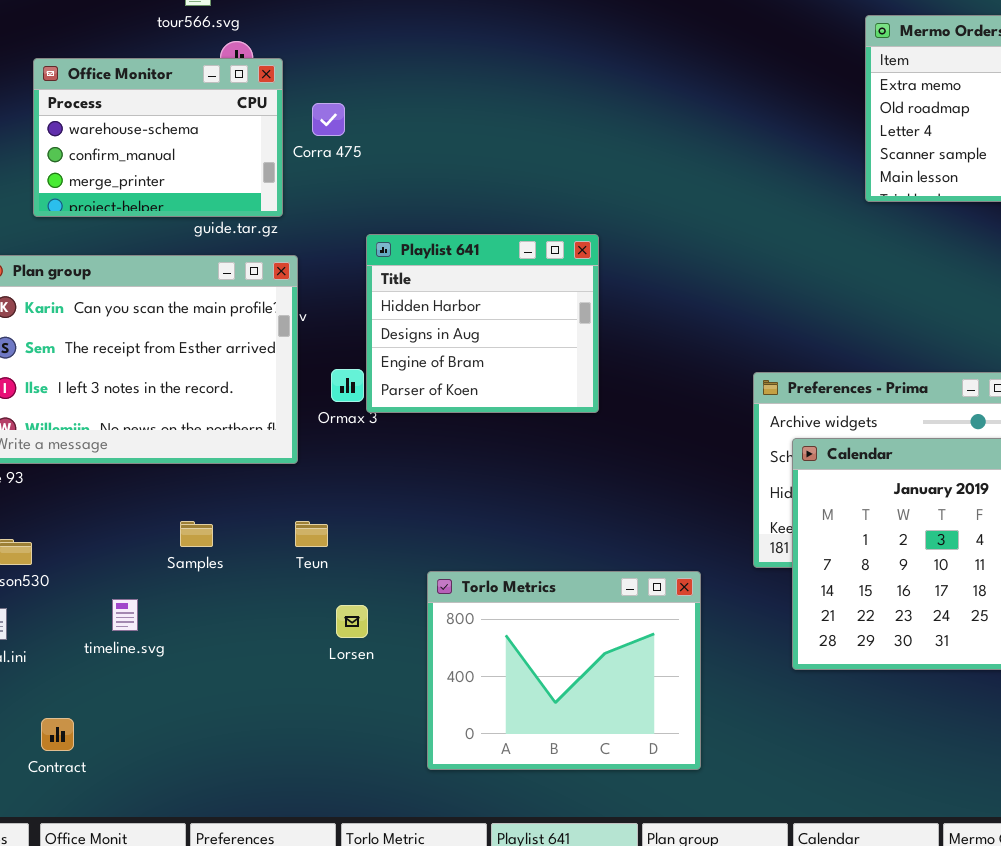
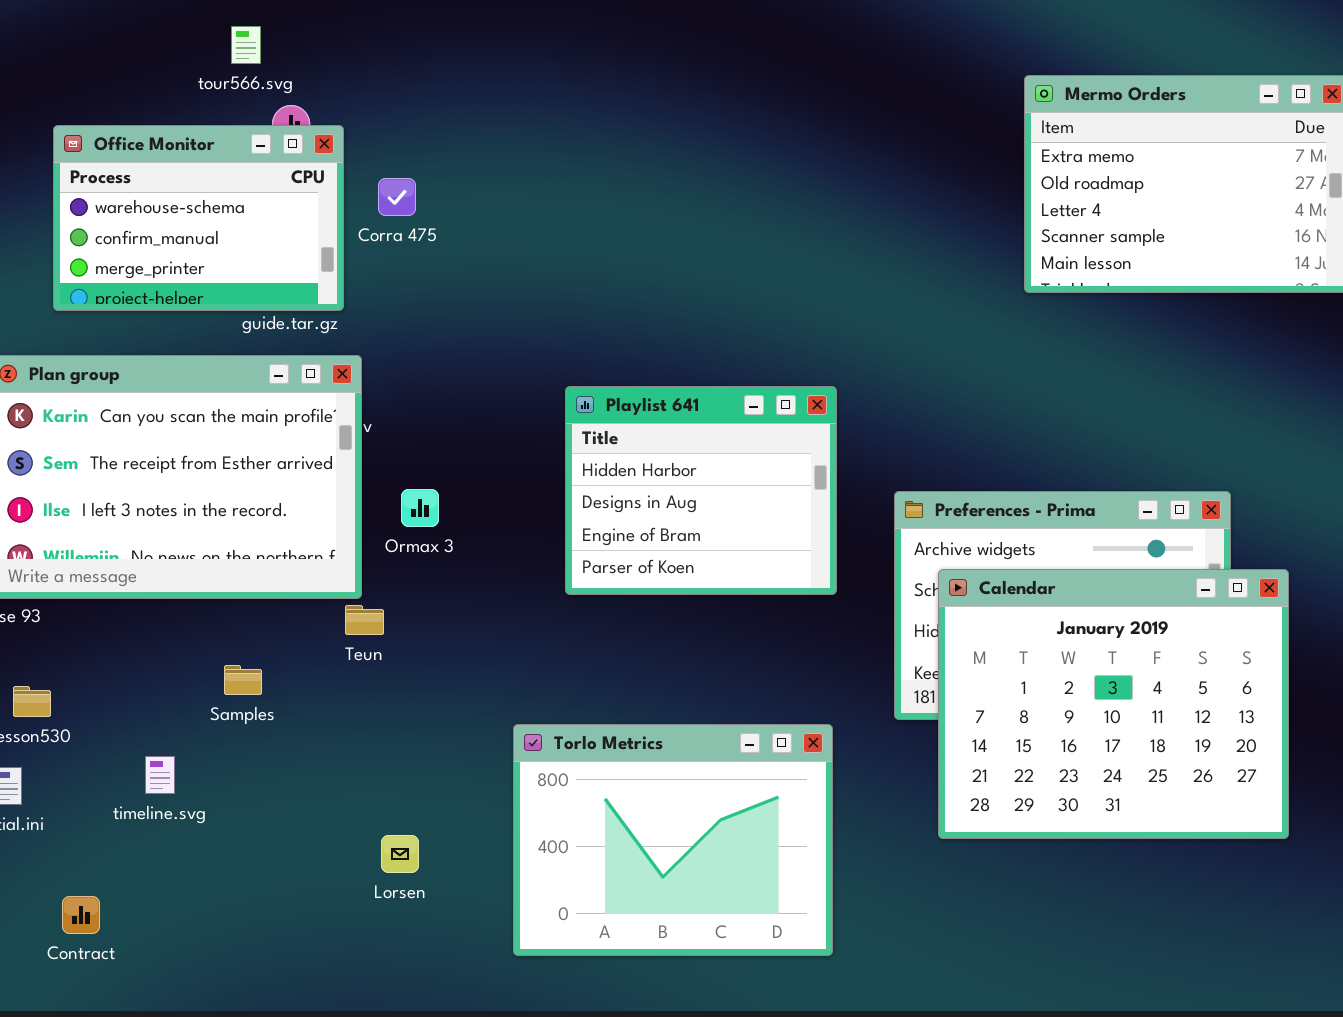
Playlist 641: [366,234,599,413] -> [565,386,837,595], moved
Teun: [295,521,328,547] -> [345,605,384,635], moved
Lorsen: [336,605,368,638] -> [381,835,419,873], moved

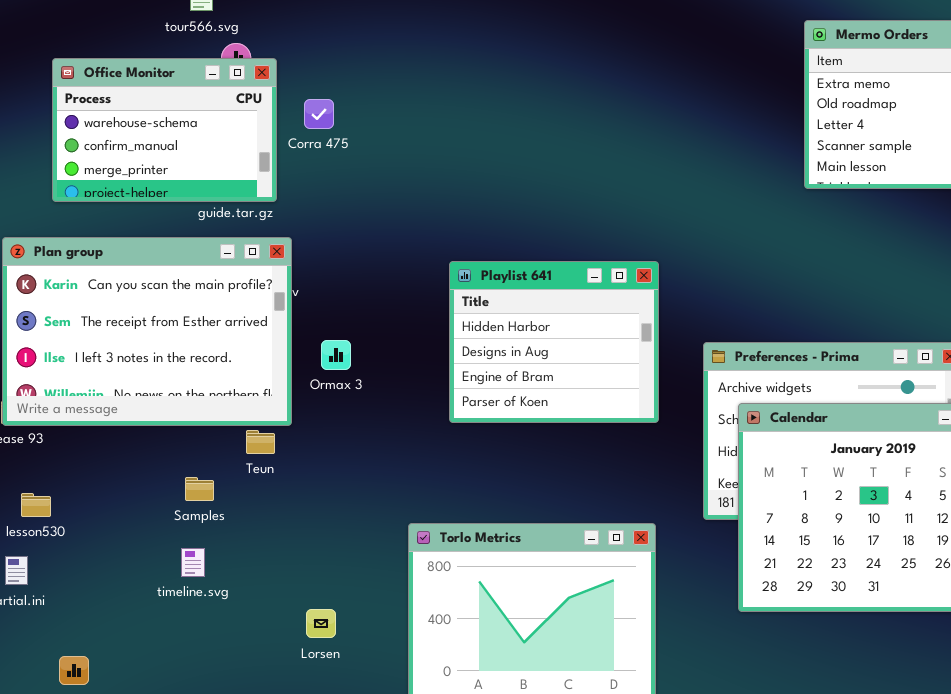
Teun: [345,605,384,635] -> [246,430,275,454], moved
timeline.svg: [145,756,175,794] -> [181,548,205,577], moved

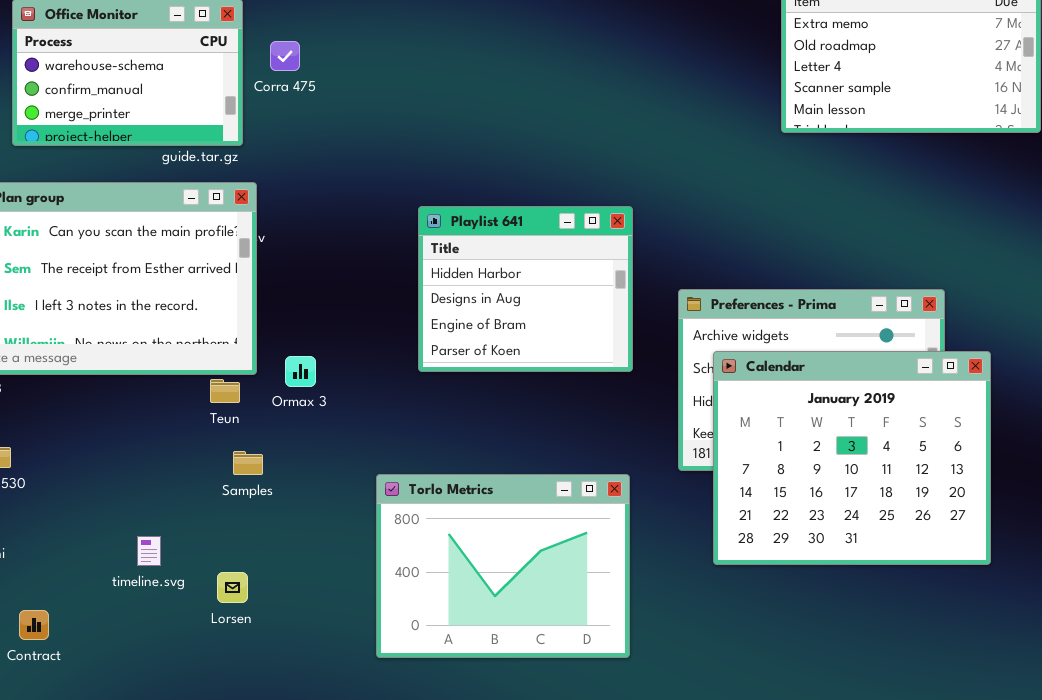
Ormax 3: [321,340,351,370] -> [285,356,316,387], moved
Samples: [185,477,214,501] -> [233,451,263,475], moved
timeline.svg: [181,548,205,577] -> [137,536,161,566], moved
Lorsen: [306,609,336,638] -> [217,572,248,603], moved

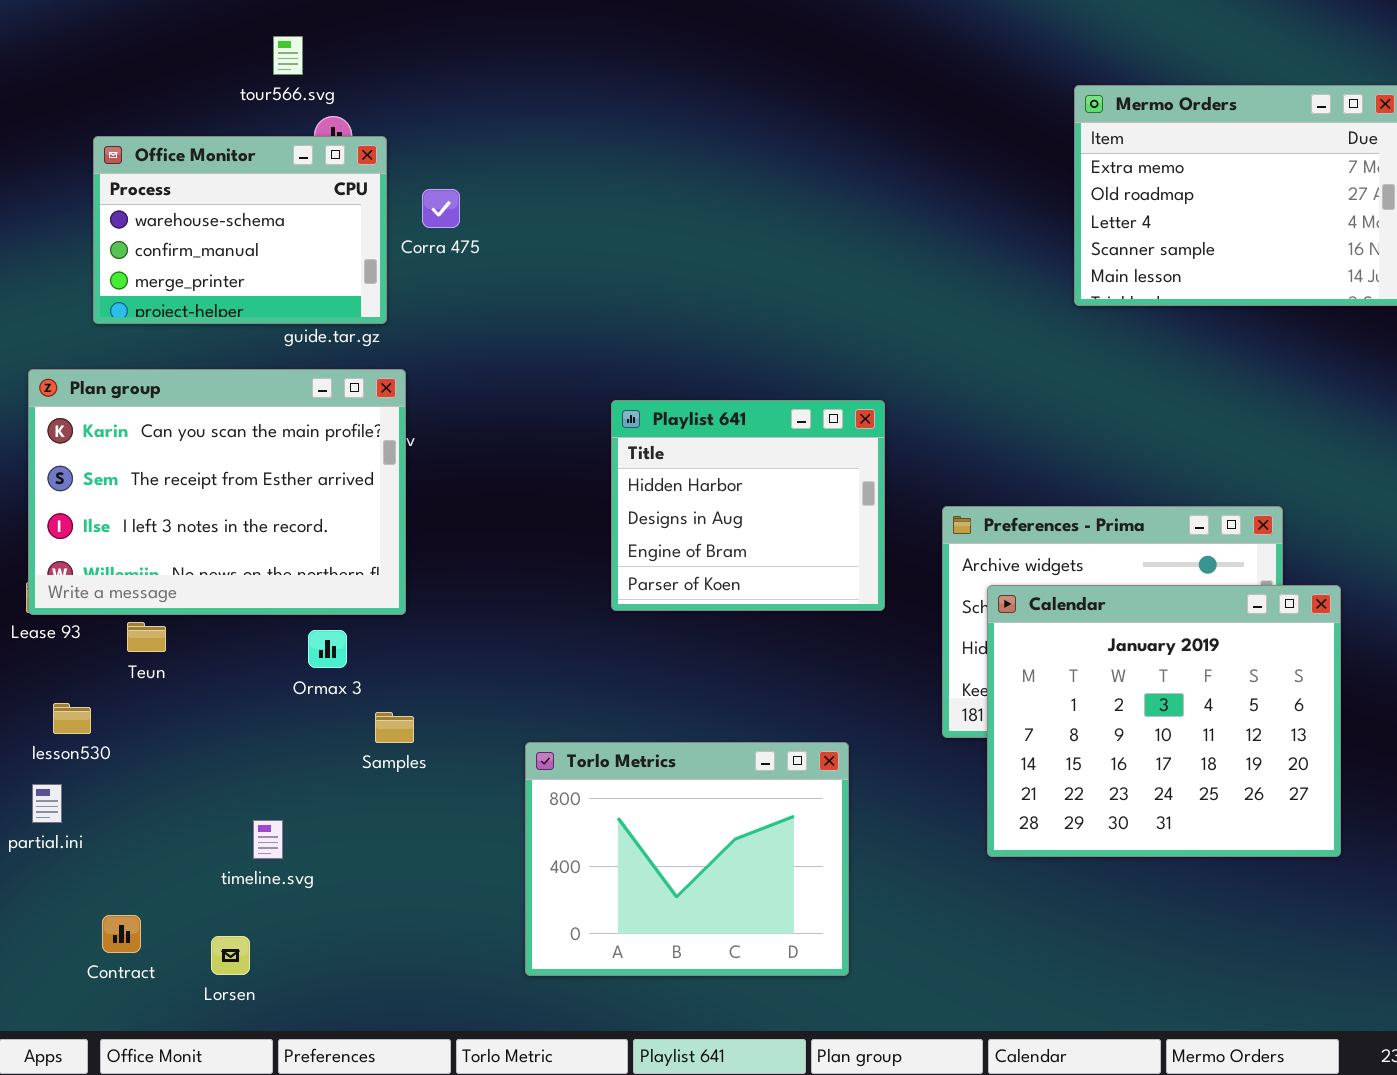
Ormax 3: [285,356,316,387] -> [308,630,347,668], moved
Teun: [210,379,240,403] -> [127,622,166,652], moved
Torlo Metrics: [376,474,630,658] -> [525,742,849,976], moved
Lorsen: [217,572,248,603] -> [211,936,250,975], moved

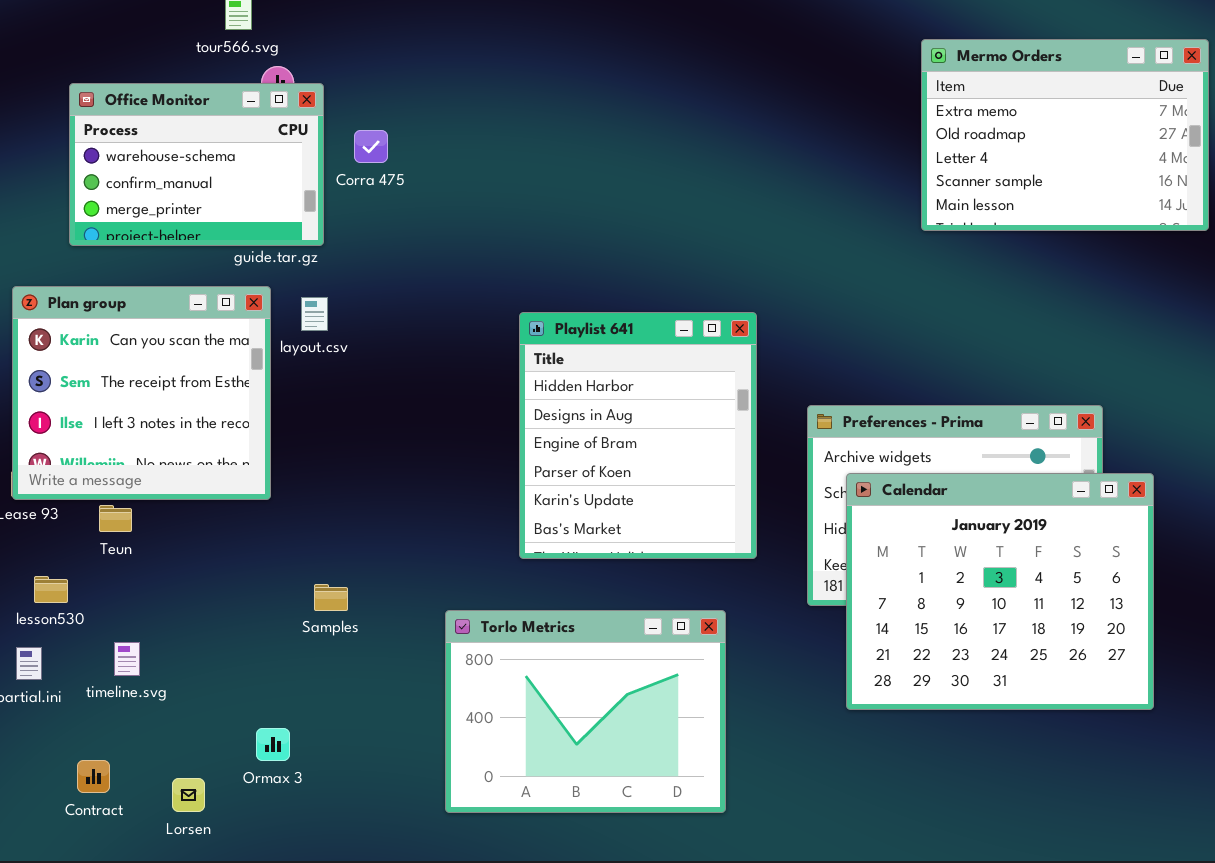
Plan group: [28,369,406,615] -> [12,286,271,500], resized
Playlist 641: [611,400,885,611] -> [519,312,757,559], resized
Ormax 3: [308,630,347,668] -> [256,728,290,761], moved
timeline.svg: [253,820,283,859] -> [114,642,140,676], moved

